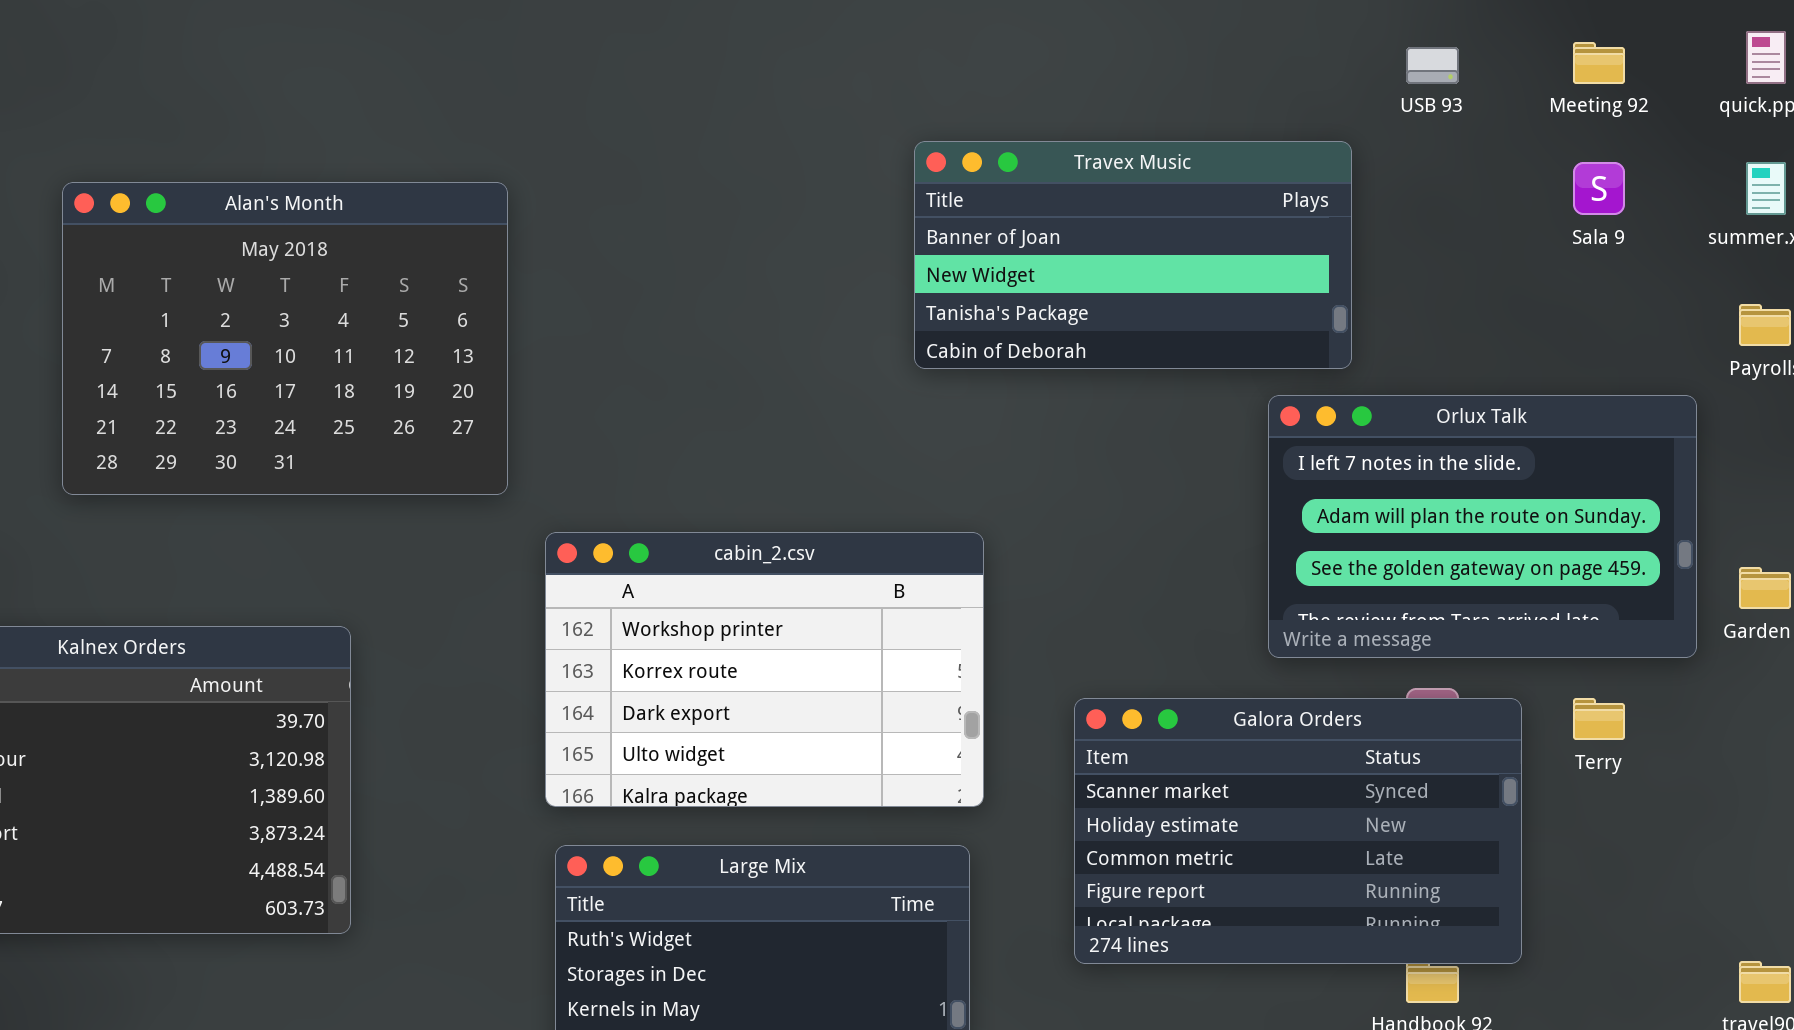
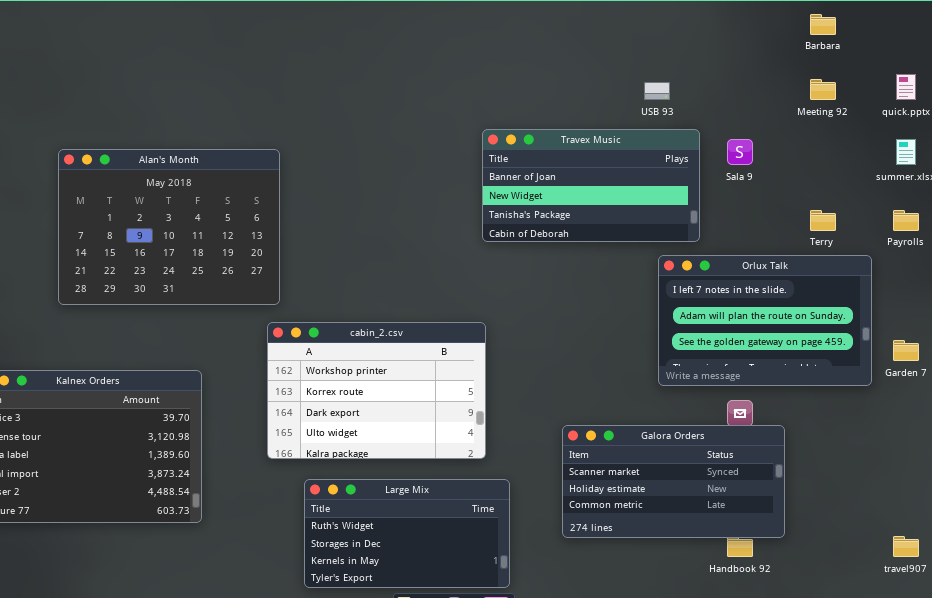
USB 93: [1406,47,1459,84] -> [644,82,670,100], moved
Sala 9: [1573,162,1625,215] -> [727,139,753,165], moved
cabin_2.csv: [545,532,984,807] -> [267,322,486,459], moved
Galora Orders: [1074,698,1522,964] -> [562,425,785,538], resized
Terry: [1573,698,1625,740] -> [810,210,836,231], moved

